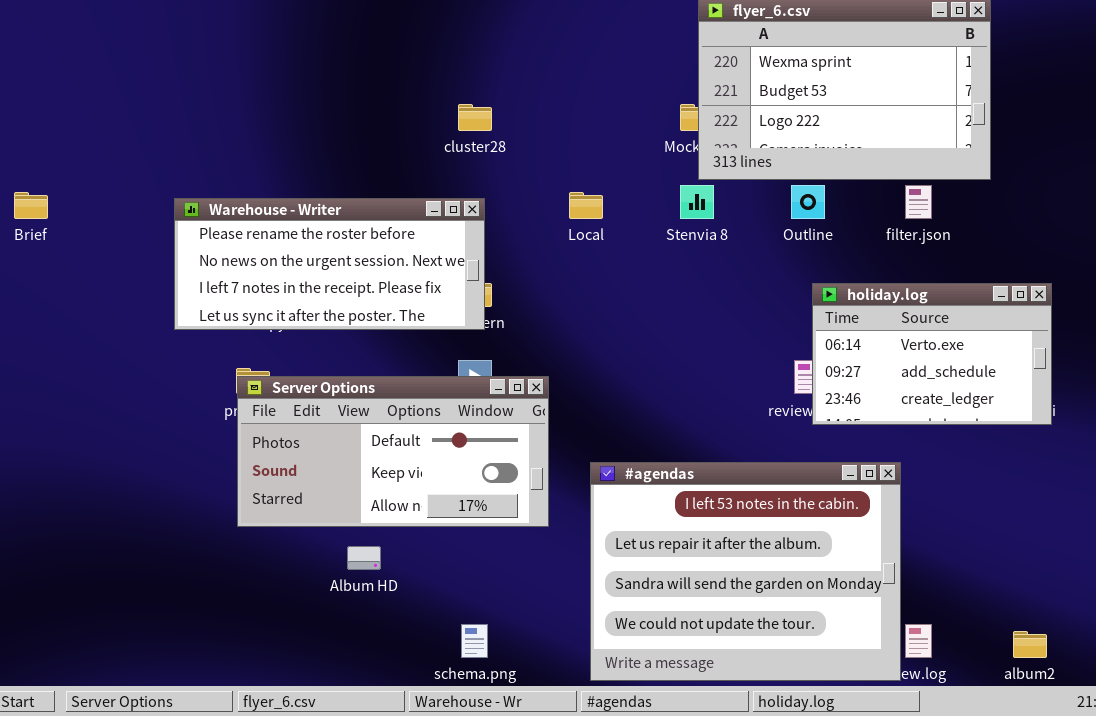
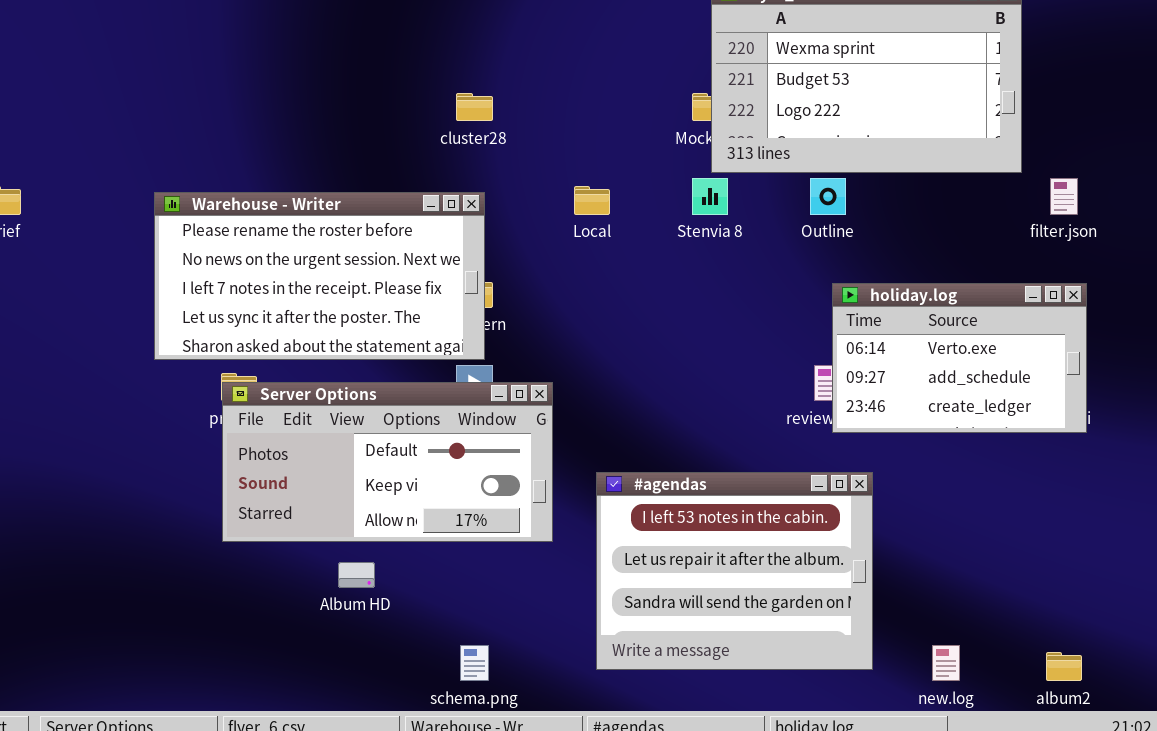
filter.json: [905,185,932,219] -> [1050,178,1078,215], moved
Warehouse - Writer: [174,198,485,330] -> [154,192,485,360], resized
#agendas: [590,462,901,681] -> [596,472,873,670], resized

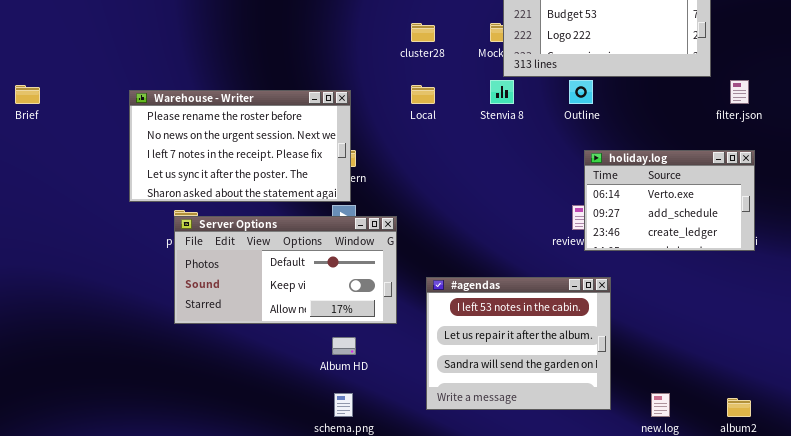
cluster28: [456,93,493,121] -> [411,23,435,42], moved
Album HD: [338,562,375,588] -> [332,337,356,355], moved

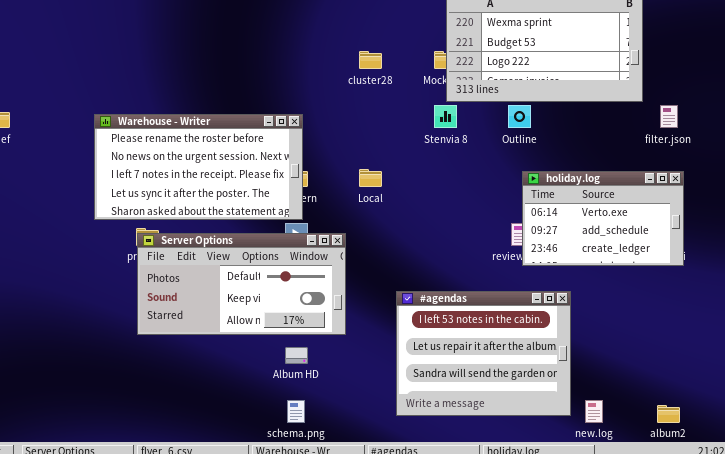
Local: [411,85,435,104] -> [359,169,382,187], moved
#agendas: [426,277,611,410] -> [396,291,571,416], moved

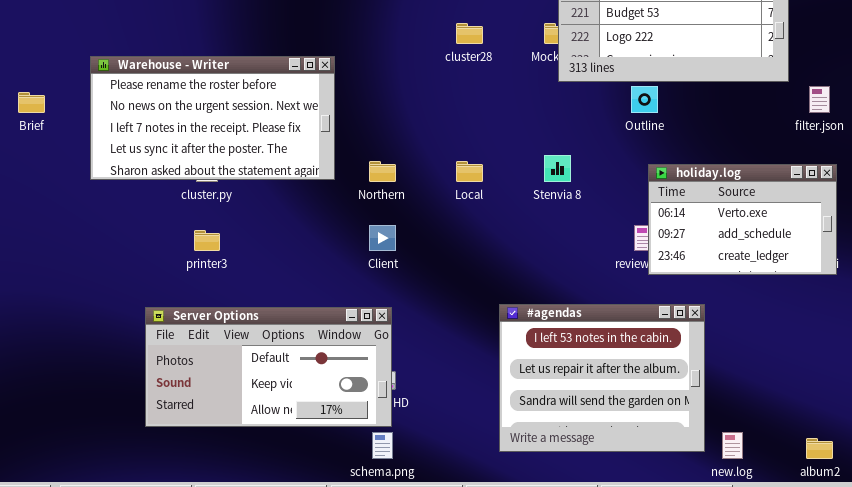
Stenvia 8: [434,105,457,128] -> [544,155,571,182], moved
Warehouse - Writer: [94,114,303,220] -> [90,56,335,180], moved
Server Options: [137,233,346,335] -> [145,307,392,427], moved

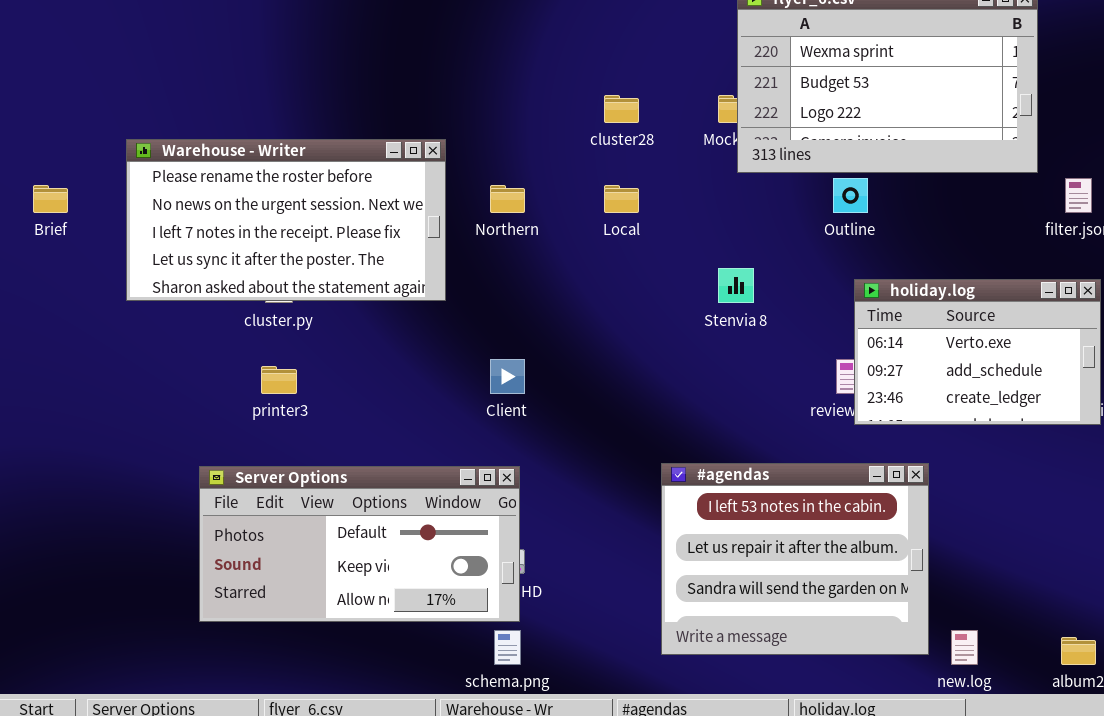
Northern: [369,161,396,182] -> [490,185,525,213], moved
Local: [456,161,483,182] -> [604,185,639,213], moved

